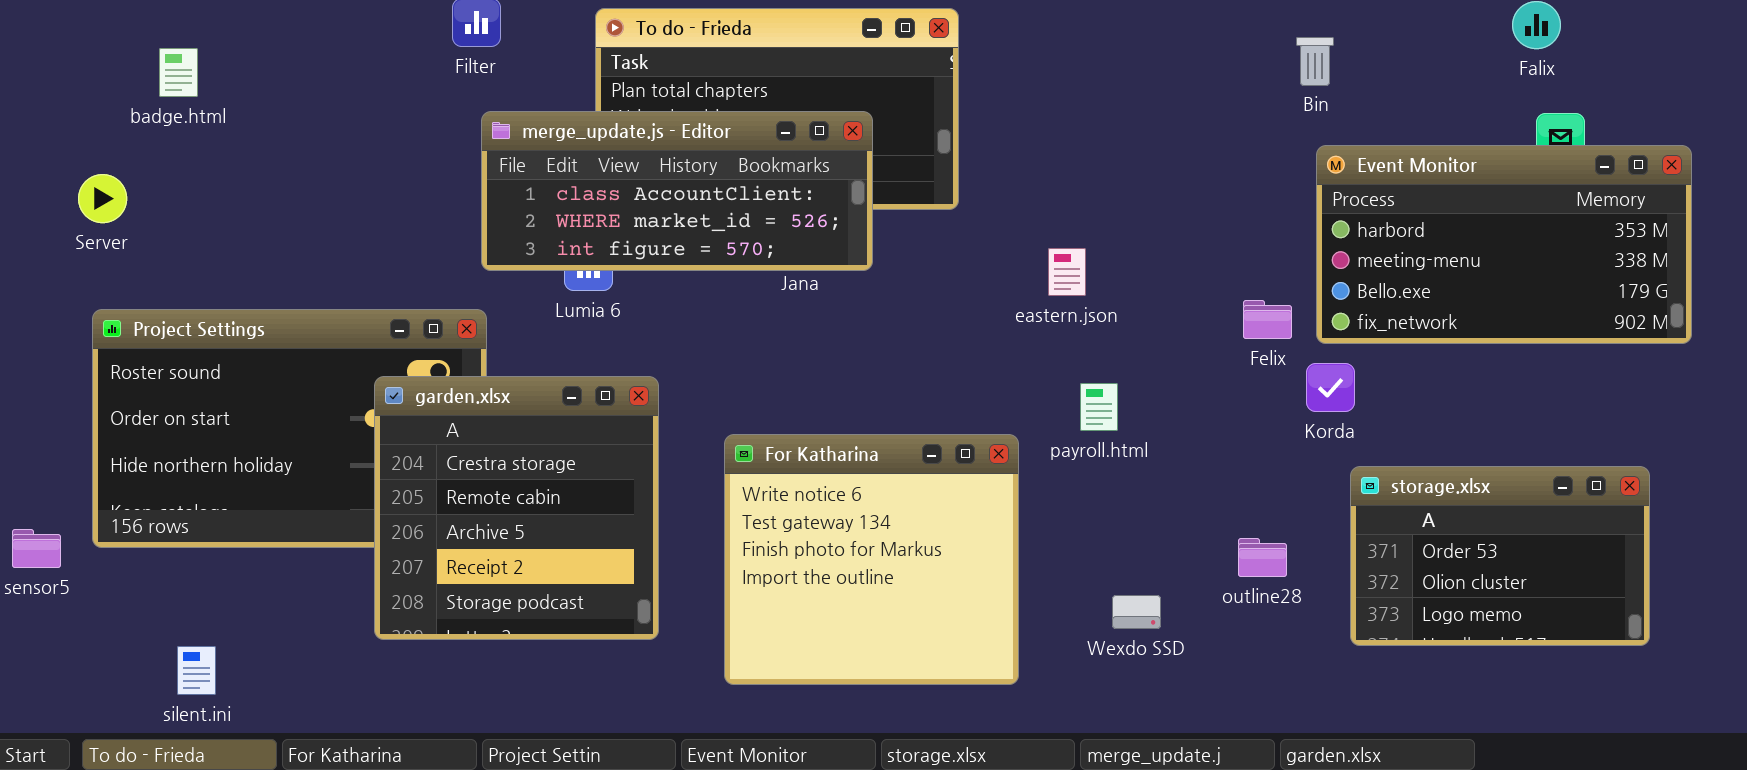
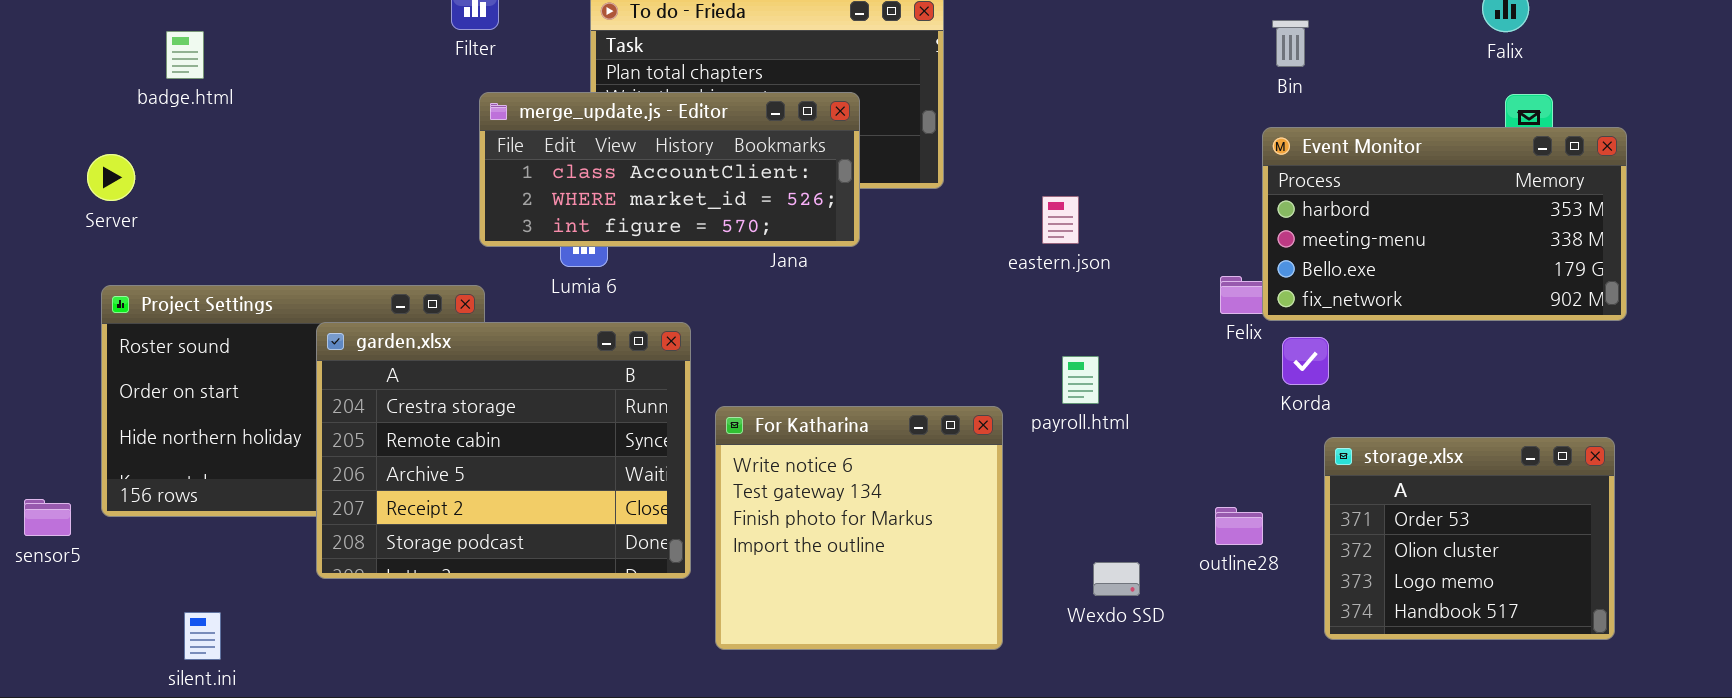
Event Monitor: [1316,145,1692,344] -> [1262,127,1627,321], moved
eastern.json: [1048,248,1086,296] -> [1042,196,1079,244], moved
garden.xlsx: [374,376,659,640] -> [316,322,691,579], moved, resized
storage.xlsx: [1350,466,1650,646] -> [1324,437,1615,640], resized

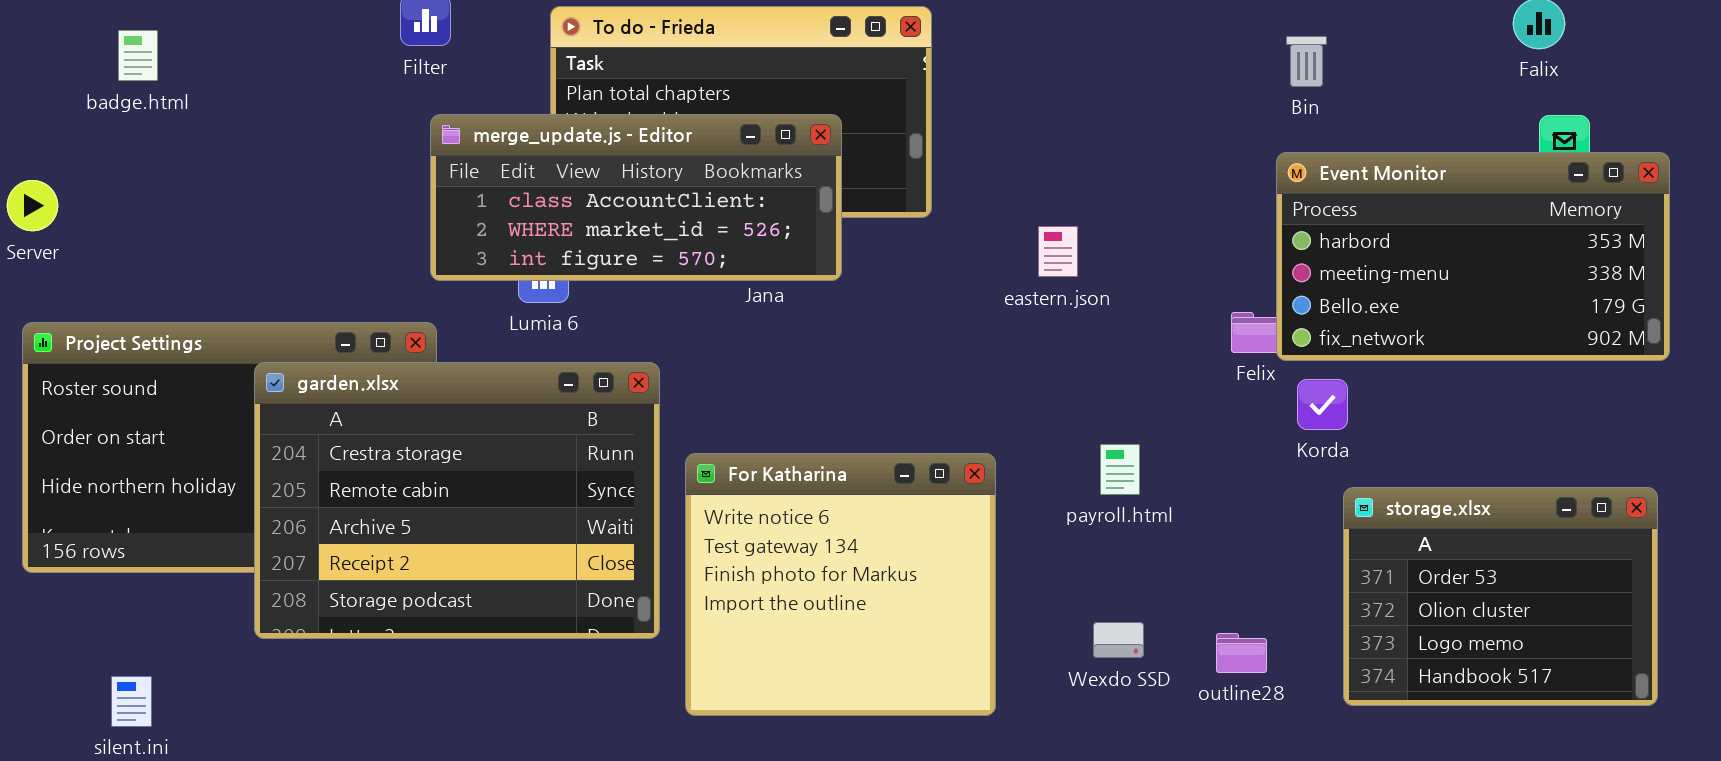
badge.html: [166,31,204,79] -> [118,30,158,81], moved
payroll.html: [1062,356,1099,404] -> [1100,444,1140,495], moved
outline28: [1215,507,1263,545] -> [1216,633,1267,673], moved

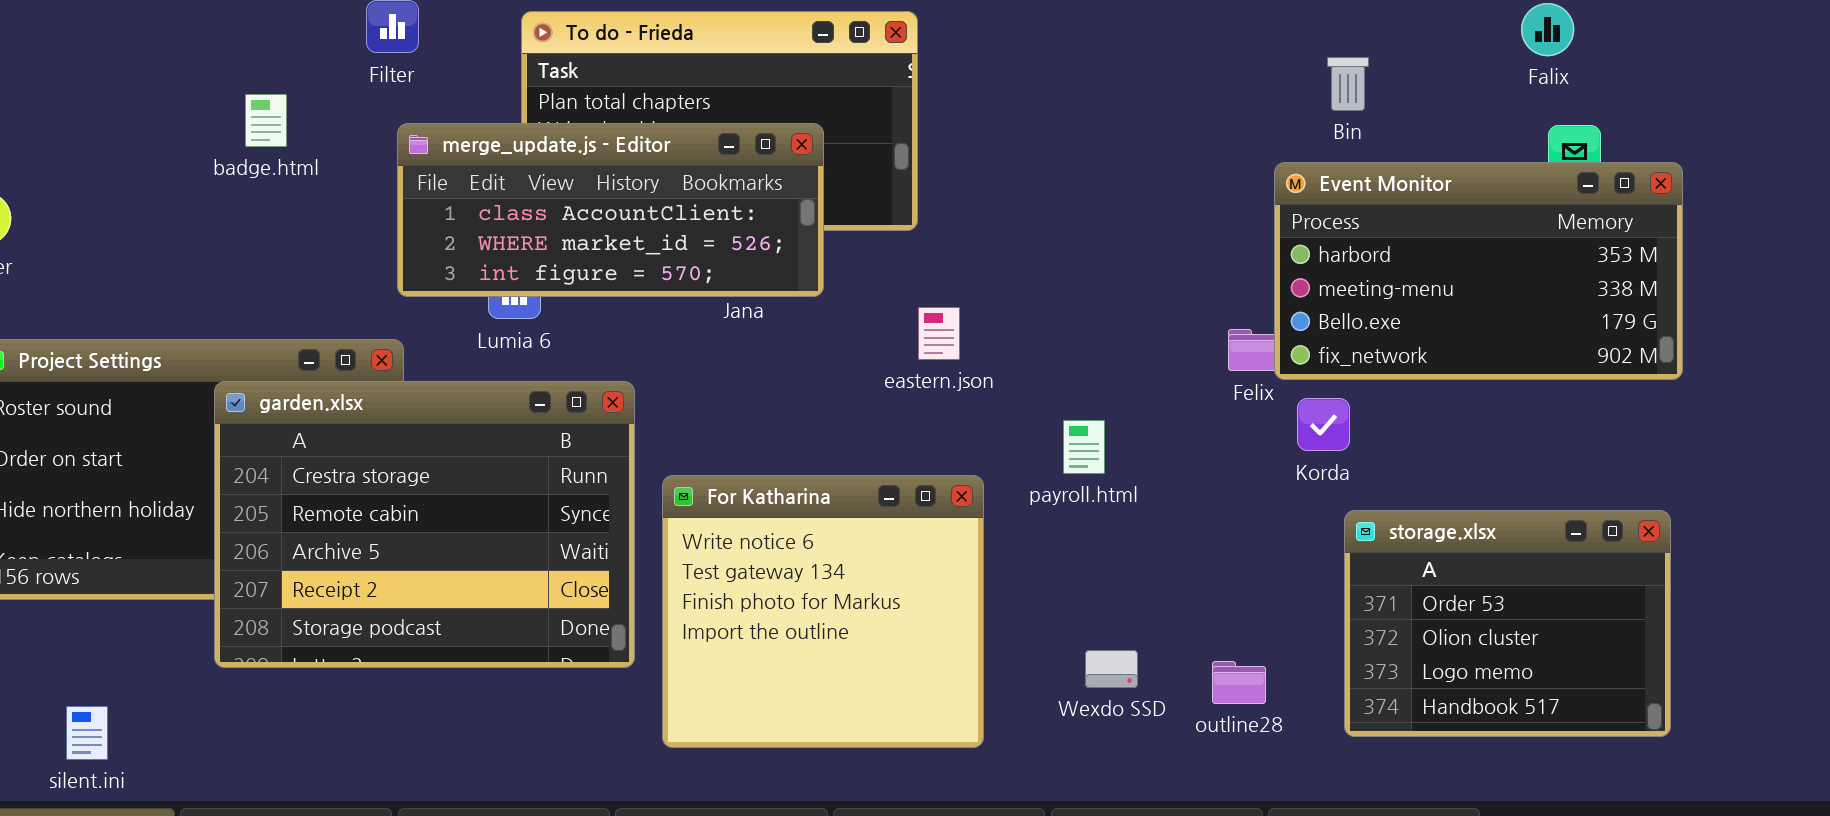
badge.html: [118,30,158,81] -> [245,94,287,147], moved
Bin: [1286,36,1327,87] -> [1327,57,1369,111], moved
eastern.json: [1038,226,1078,277] -> [918,307,960,360], moved
payroll.html: [1100,444,1140,495] -> [1063,420,1105,474], moved

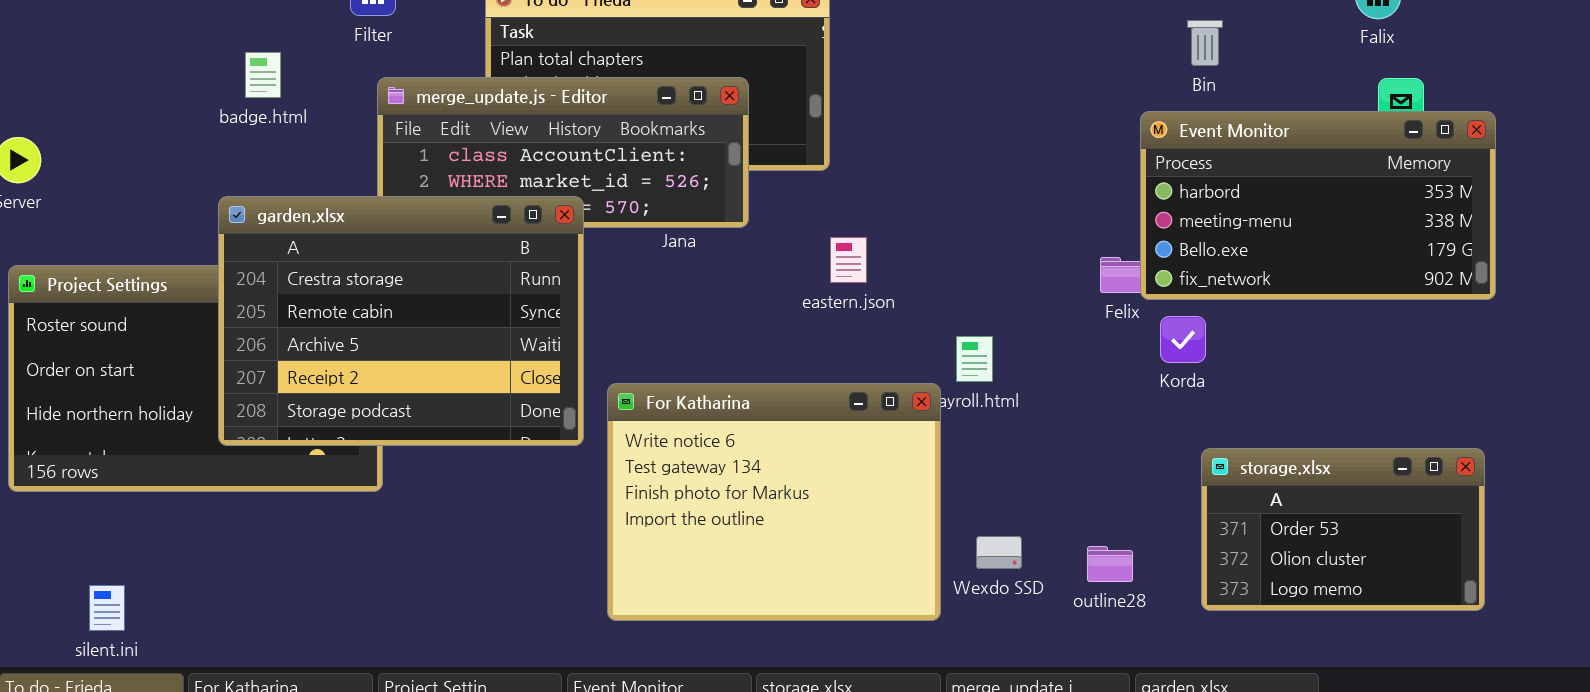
garden.xlsx: [214,381,635,668] -> [218,196,584,446], moved
For Katharina: [662,475,984,748] -> [607,383,941,621], resized
storage.xlsx: [1344,510,1671,737] -> [1201,448,1485,611], resized

